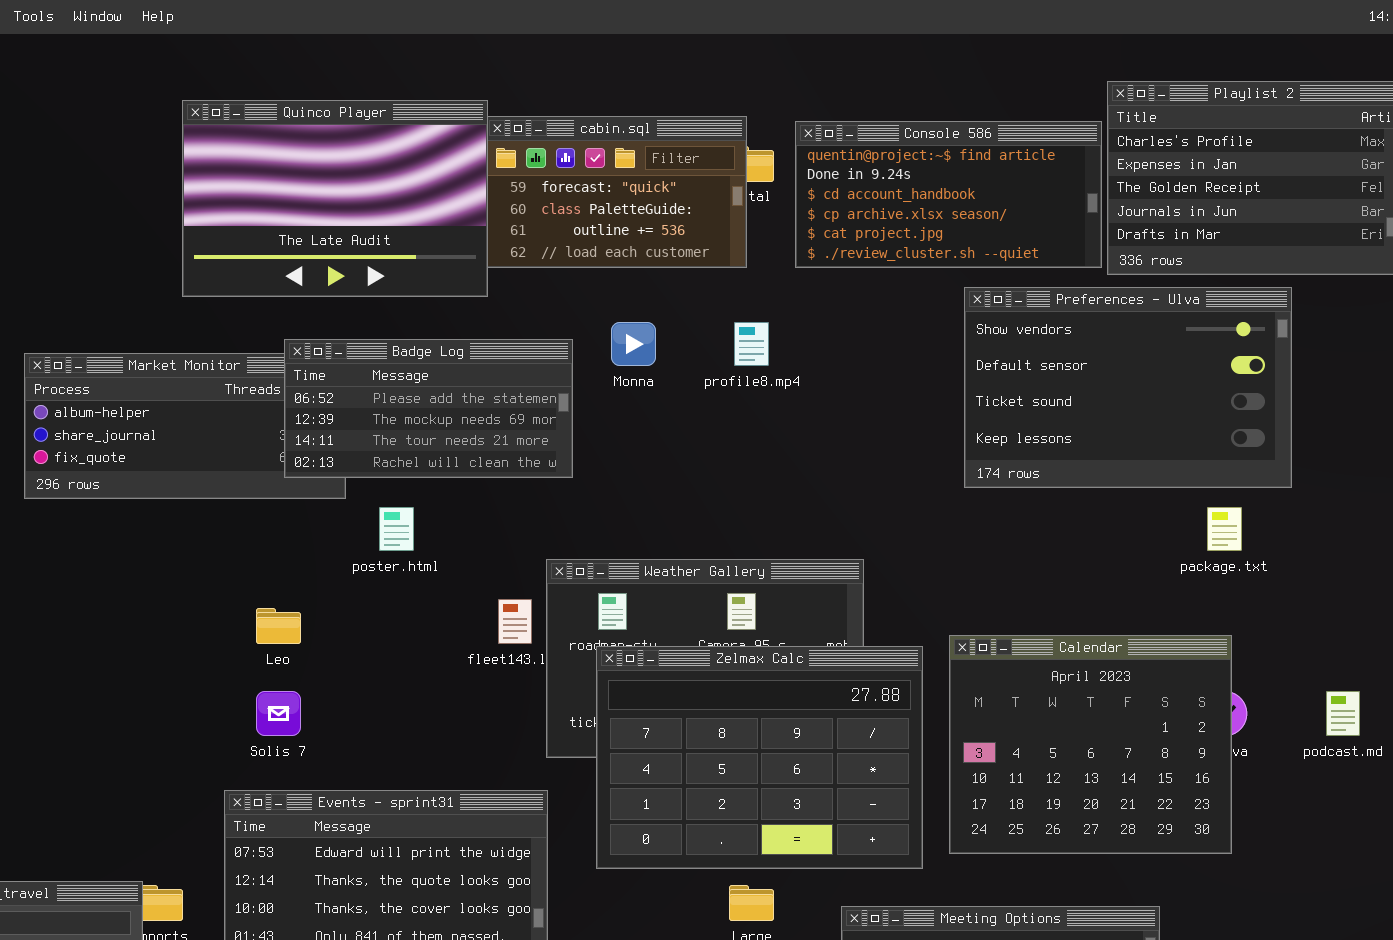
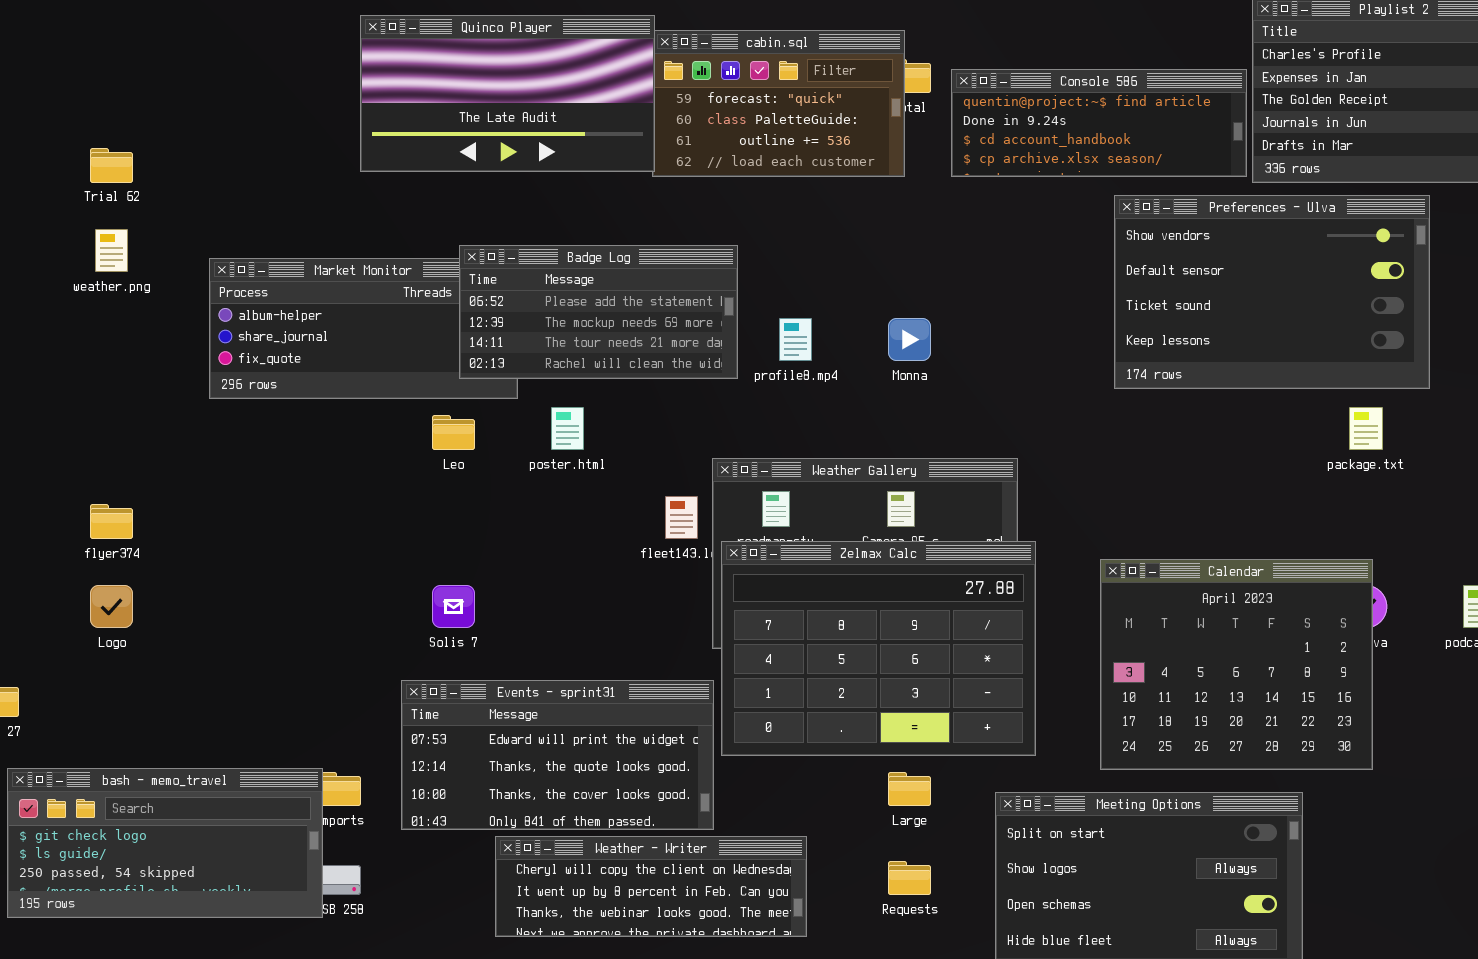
Quinco Player: [182,100,488,297] -> [360,15,655,172], resized
Console 586: [795,121,1102,268] -> [951,69,1247,177], resized
Monna: [611,322,656,366] -> [888,318,931,361], moved
profile8.mp4: [734,322,769,366] -> [779,318,812,361], moved
Leo: [256,608,301,644] -> [432,415,475,450], moved
Calendar: [949,635,1232,854] -> [1100,559,1373,770], moved
Zelmax Calc: [596,646,923,869] -> [721,541,1036,756], moved

